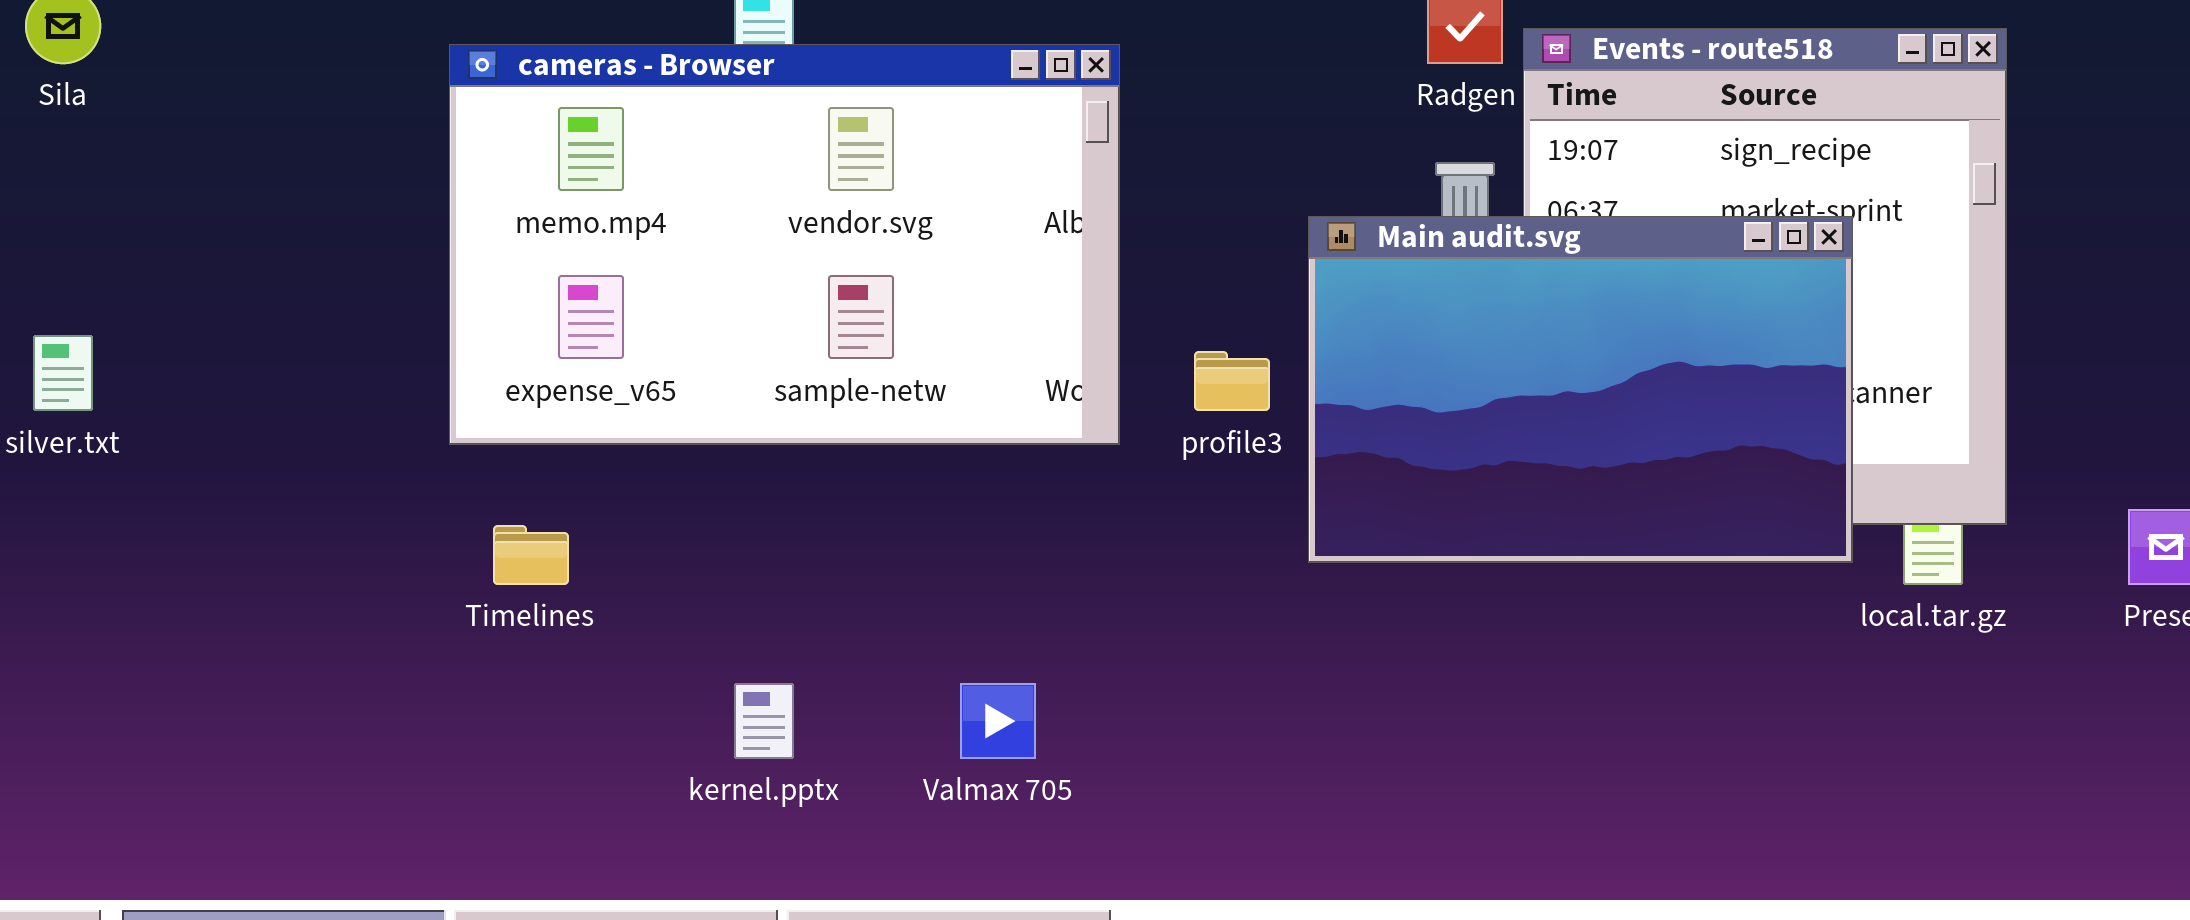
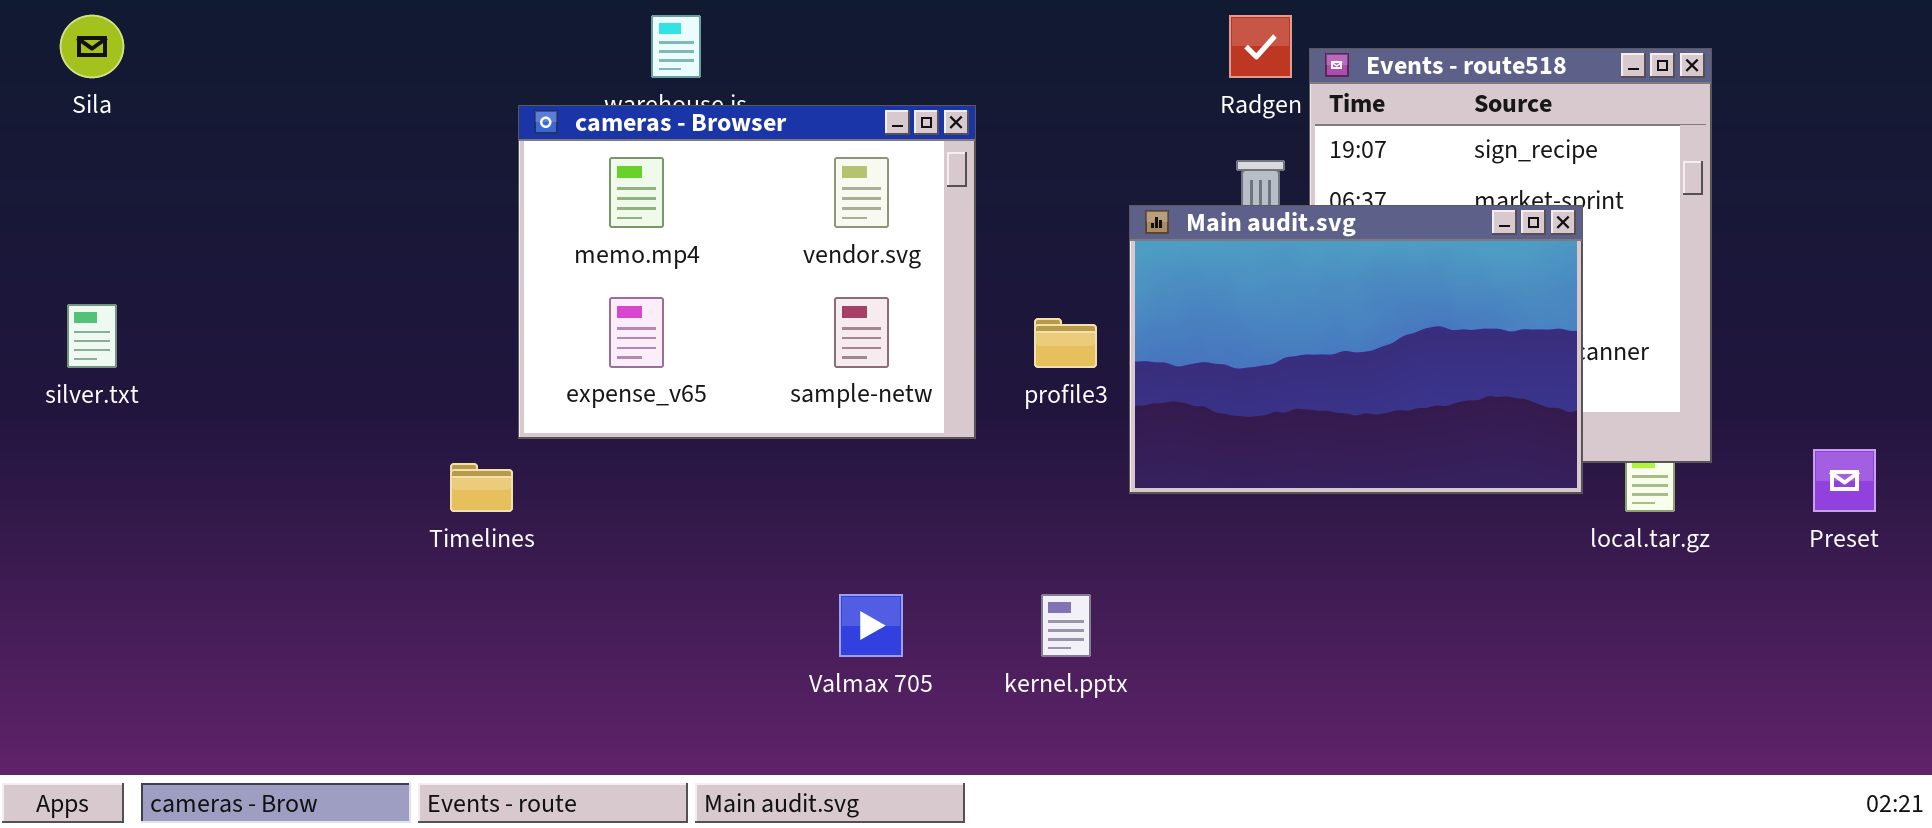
cameras - Browser: [449,44,1120,445] -> [518,105,976,439], moved, resized
kernel.pptx: [734,683,794,759] -> [1041,594,1091,657], moved

